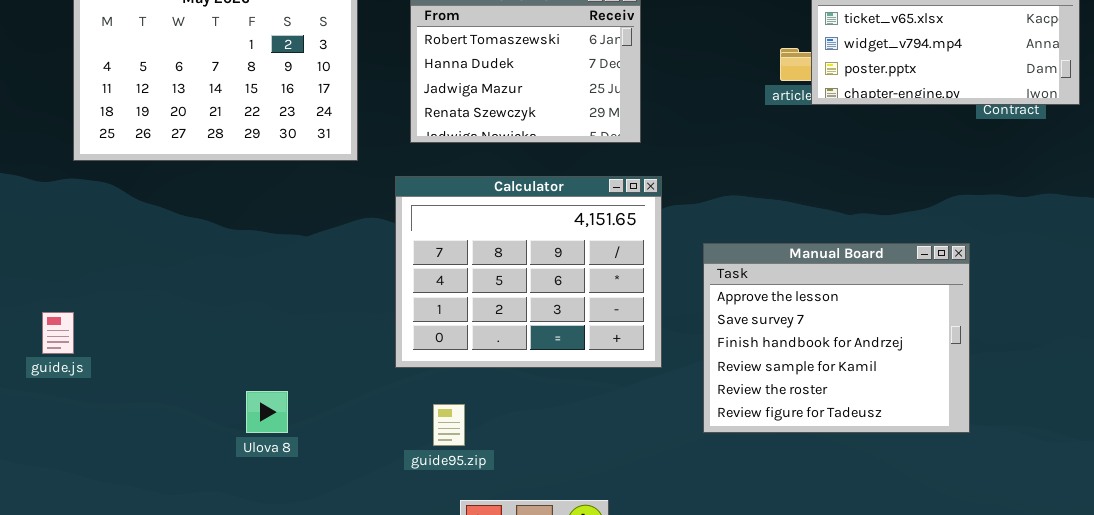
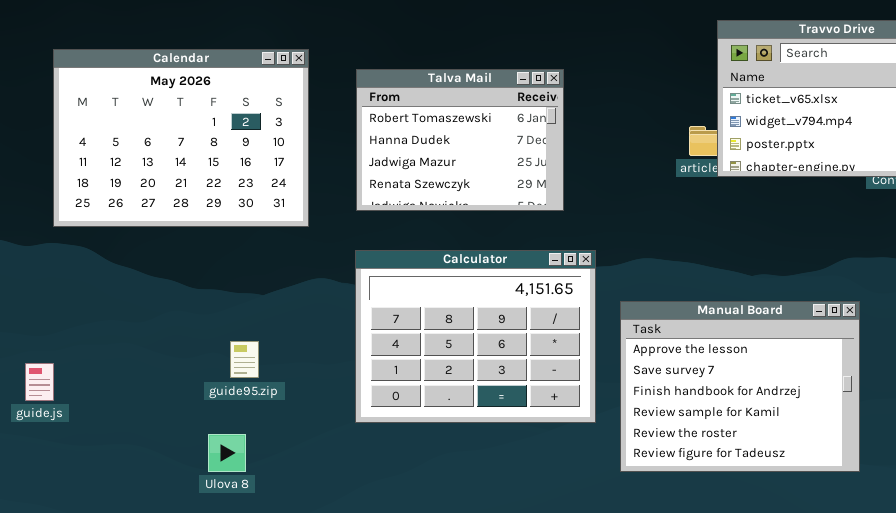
Calculator: [395,176,662,368] -> [355,250,596,423], moved
guide95.zip: [433,404,465,446] -> [230,341,259,378], moved

